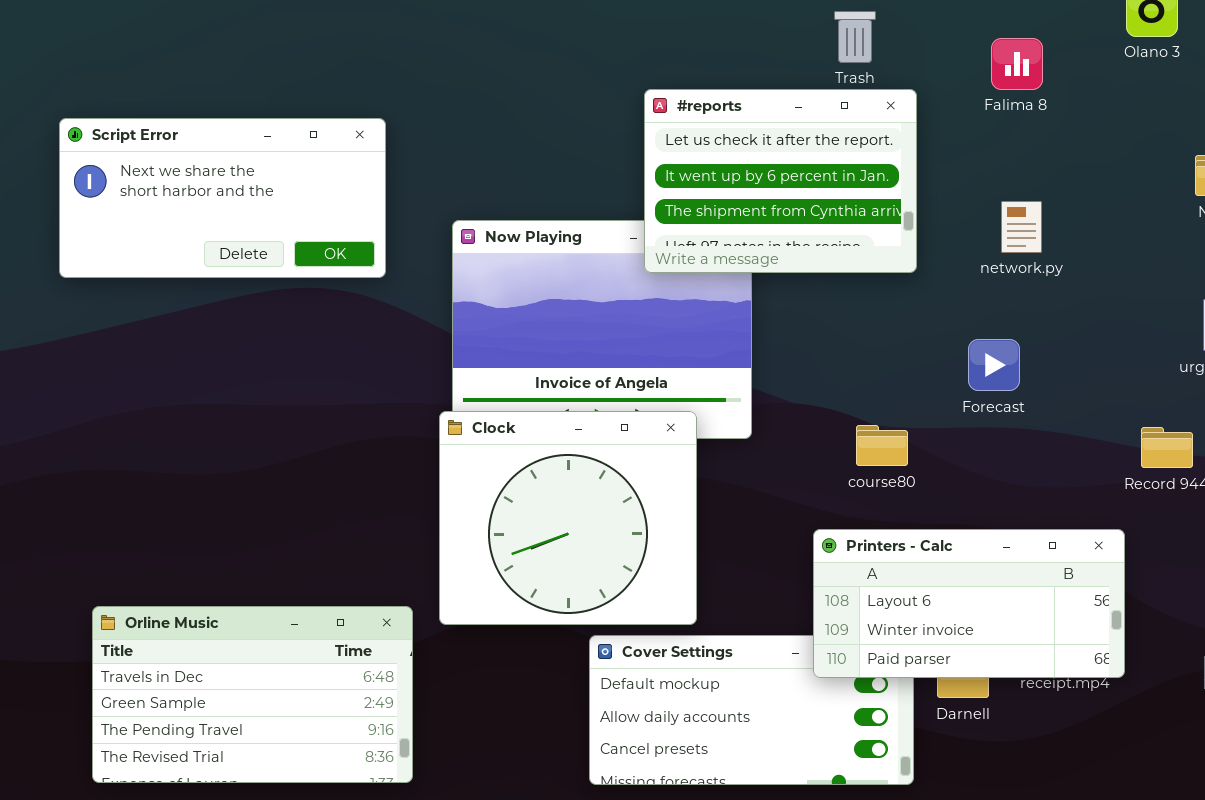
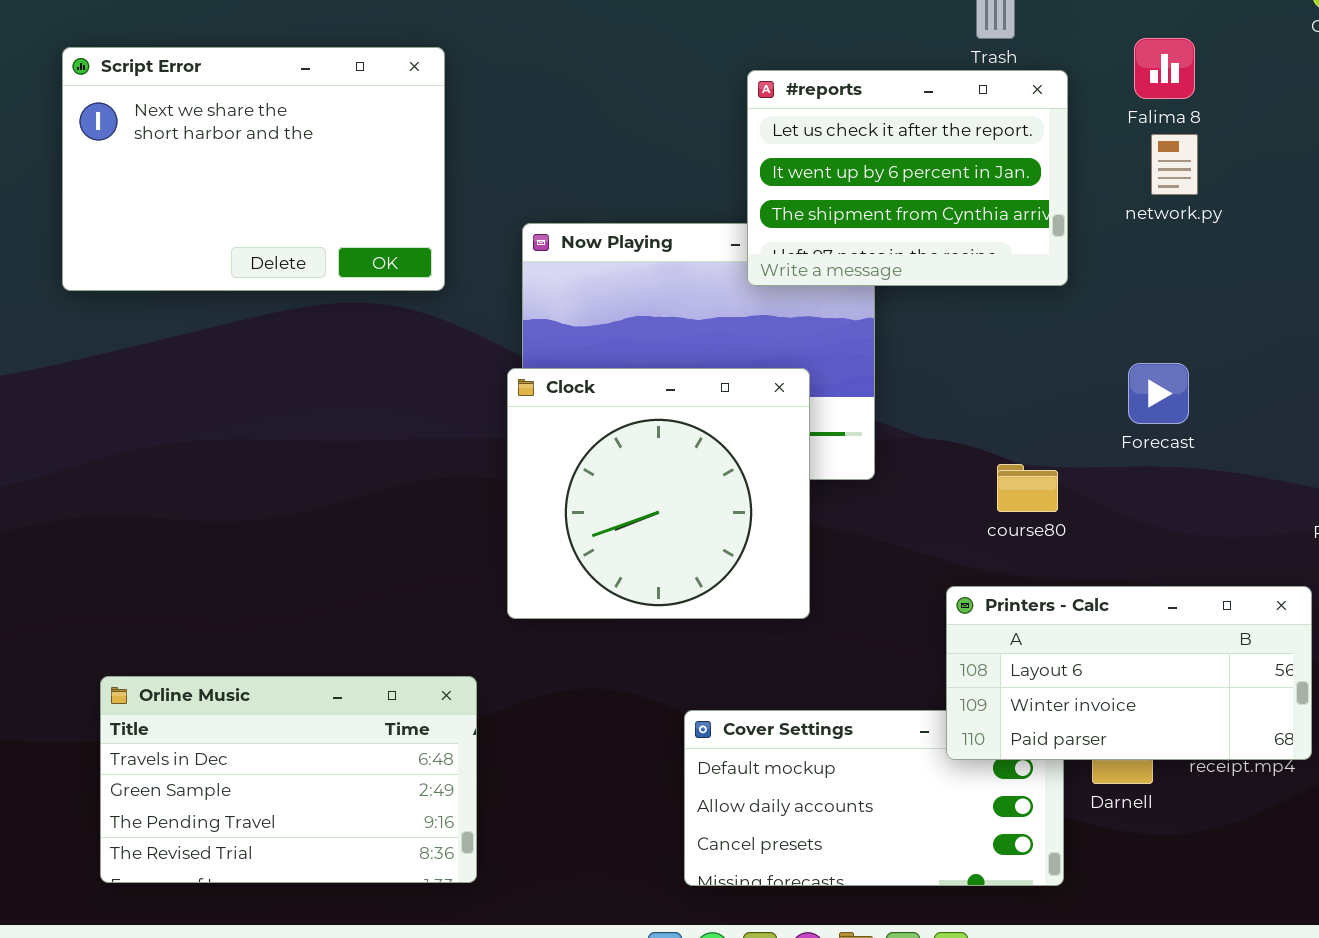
Falima 8: [991,38,1043,90] -> [1134,38,1195,99], moved
Script Error: [59,118,386,278] -> [62,47,445,291], resized
network.py: [1001,201,1042,253] -> [1151,134,1198,195], moved
Clock: [439,411,697,625] -> [507,368,810,619], moved

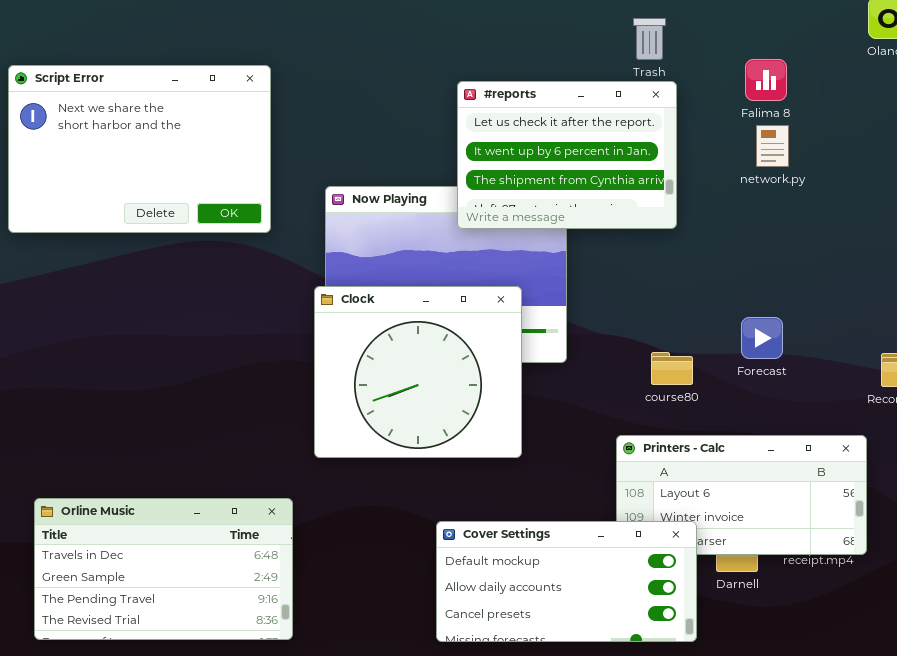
#reports: [747,70,1068,286] -> [457,81,677,229], moved
Forecast: [1128,363,1189,424] -> [741,317,783,359], moved
Cover Settings: [684,710,1064,886] -> [436,521,697,642], raised

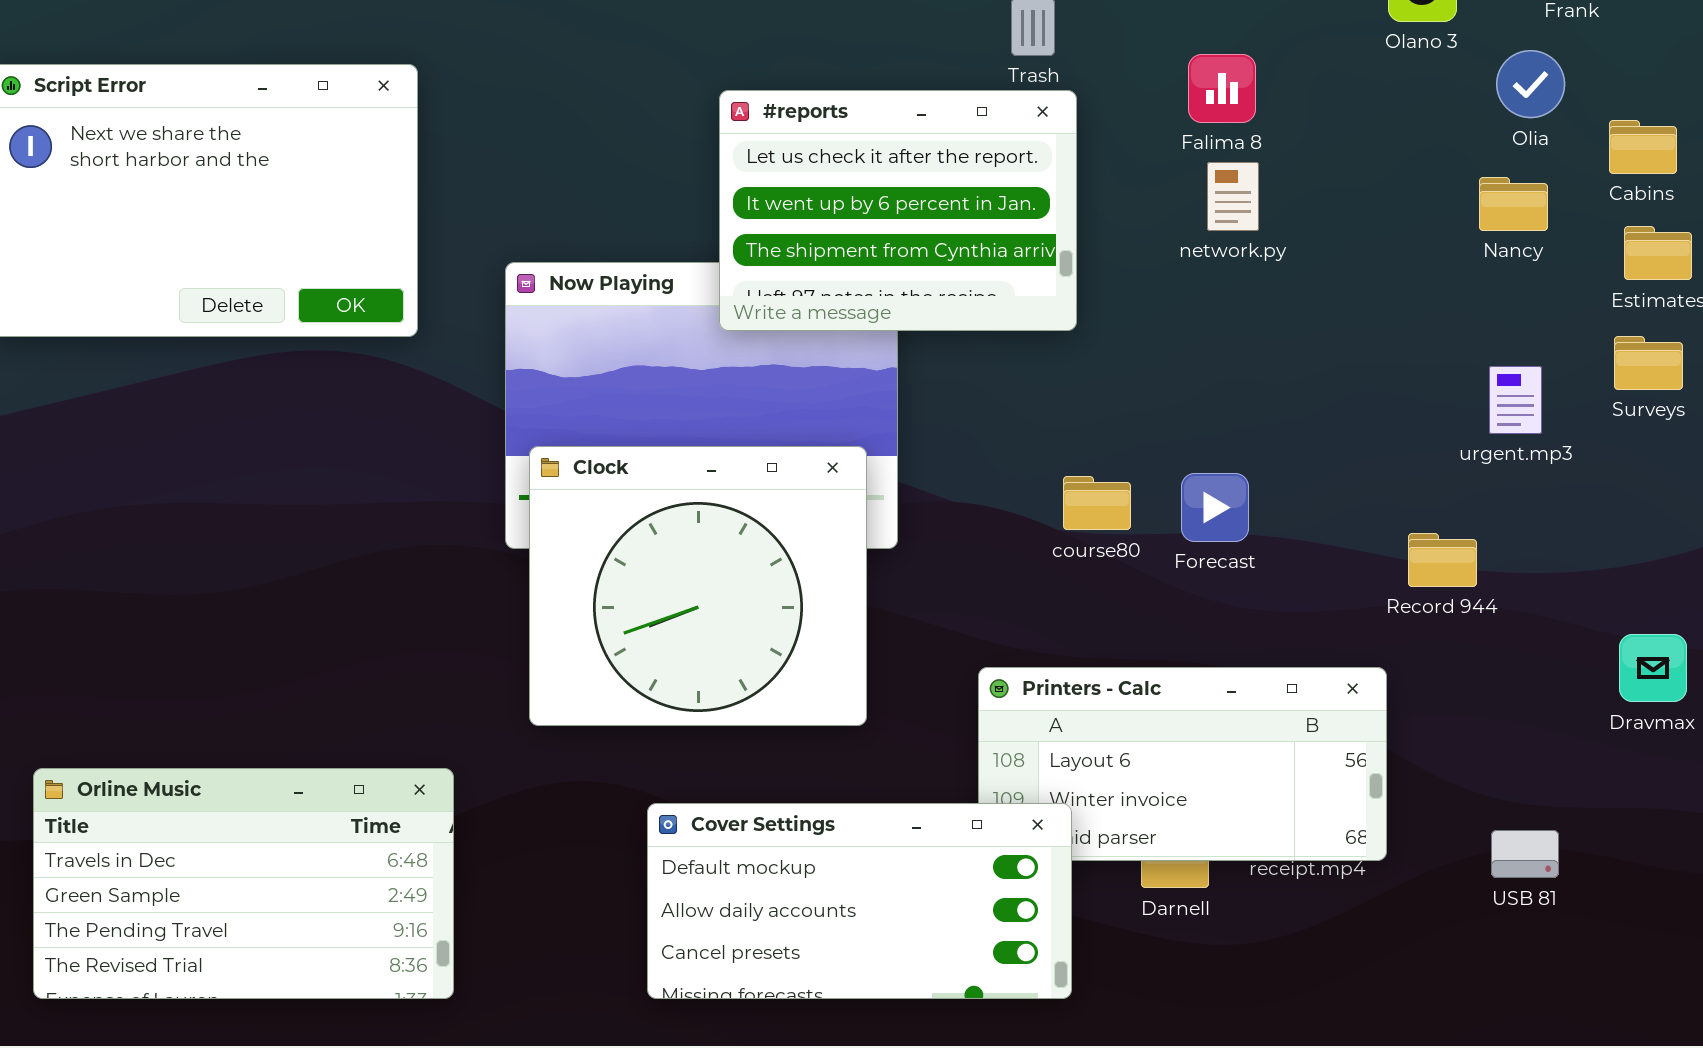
Clock: [314,286,522,458] -> [529,446,867,726], moved
course80: [651,352,693,385] -> [1063,476,1131,530], moved
Cover Settings: [436,521,697,642] -> [647,803,1072,999], moved

